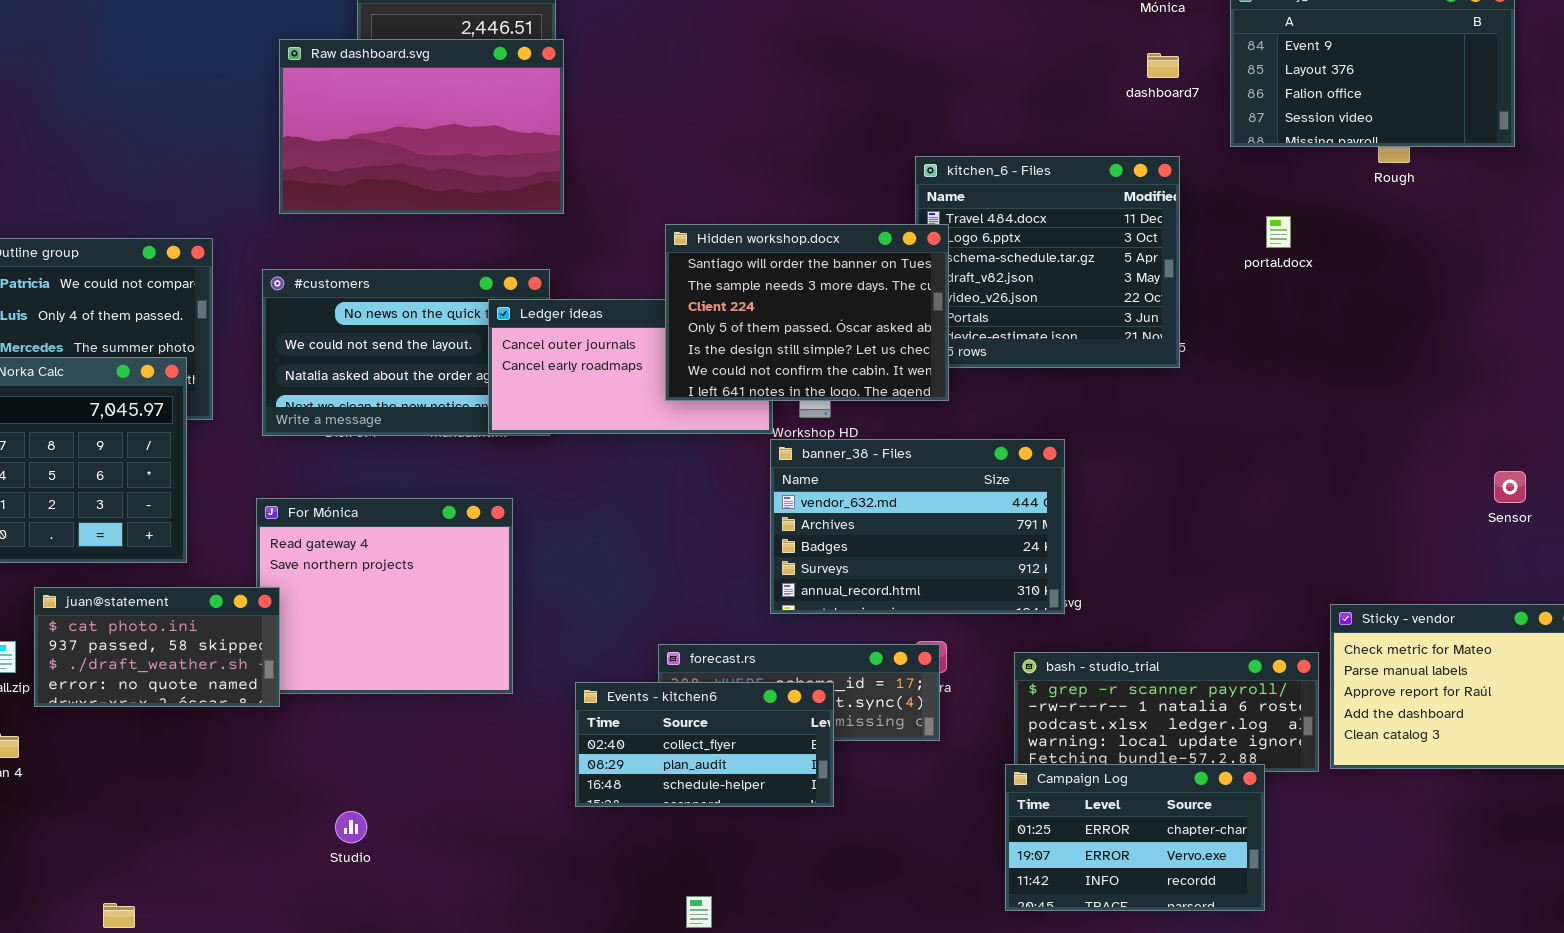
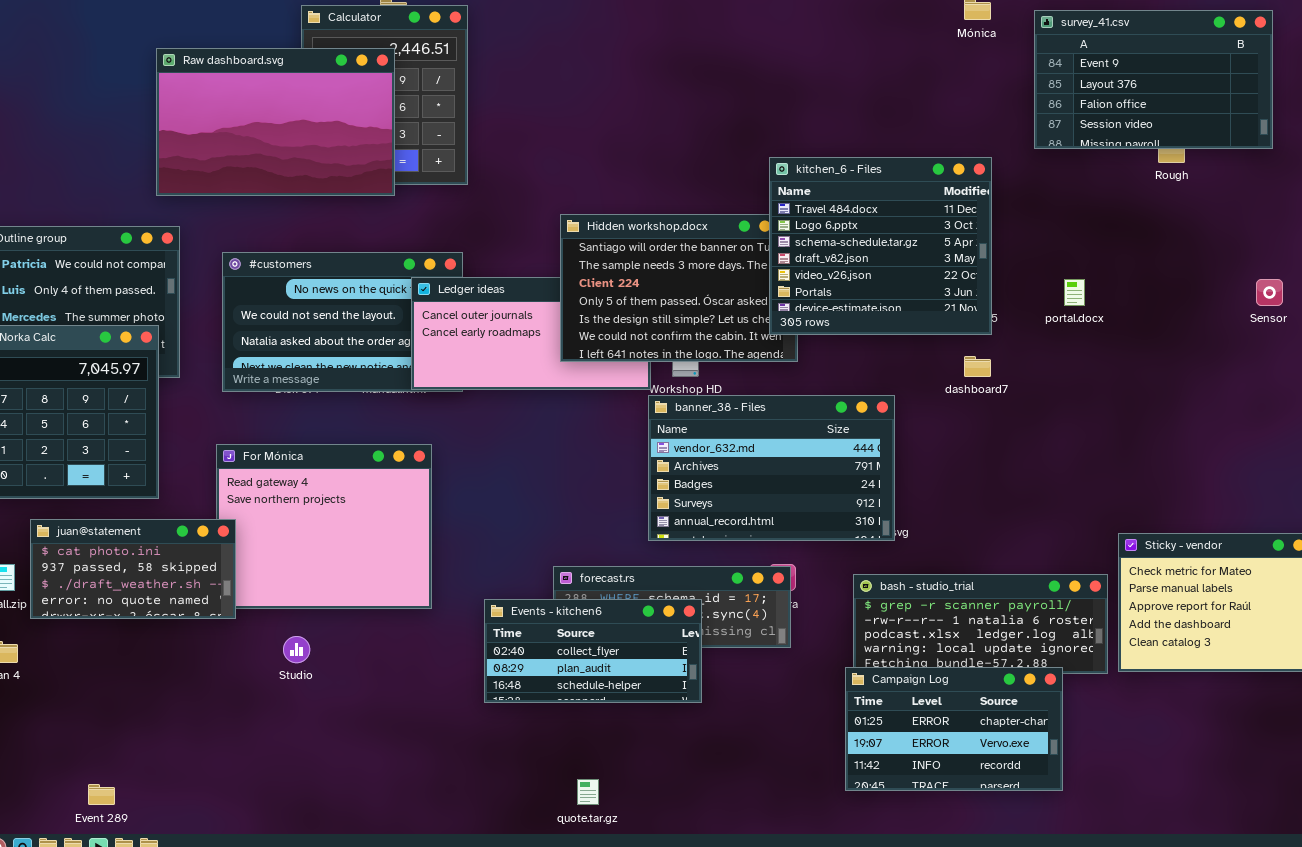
Raw dashboard.svg: [279,39,564,214] -> [156,48,395,196], moved
dashboard7: [1147,53,1179,78] -> [964,356,991,377], moved
kitchen_6 - Files: [915,156,1180,368] -> [769,157,992,335], raised
portal.docx: [1266,216,1291,248] -> [1064,279,1085,306], moved
Sensor: [1494,471,1526,503] -> [1256,279,1283,306], moved
Studio: [335,811,367,843] -> [283,636,310,663], moved

